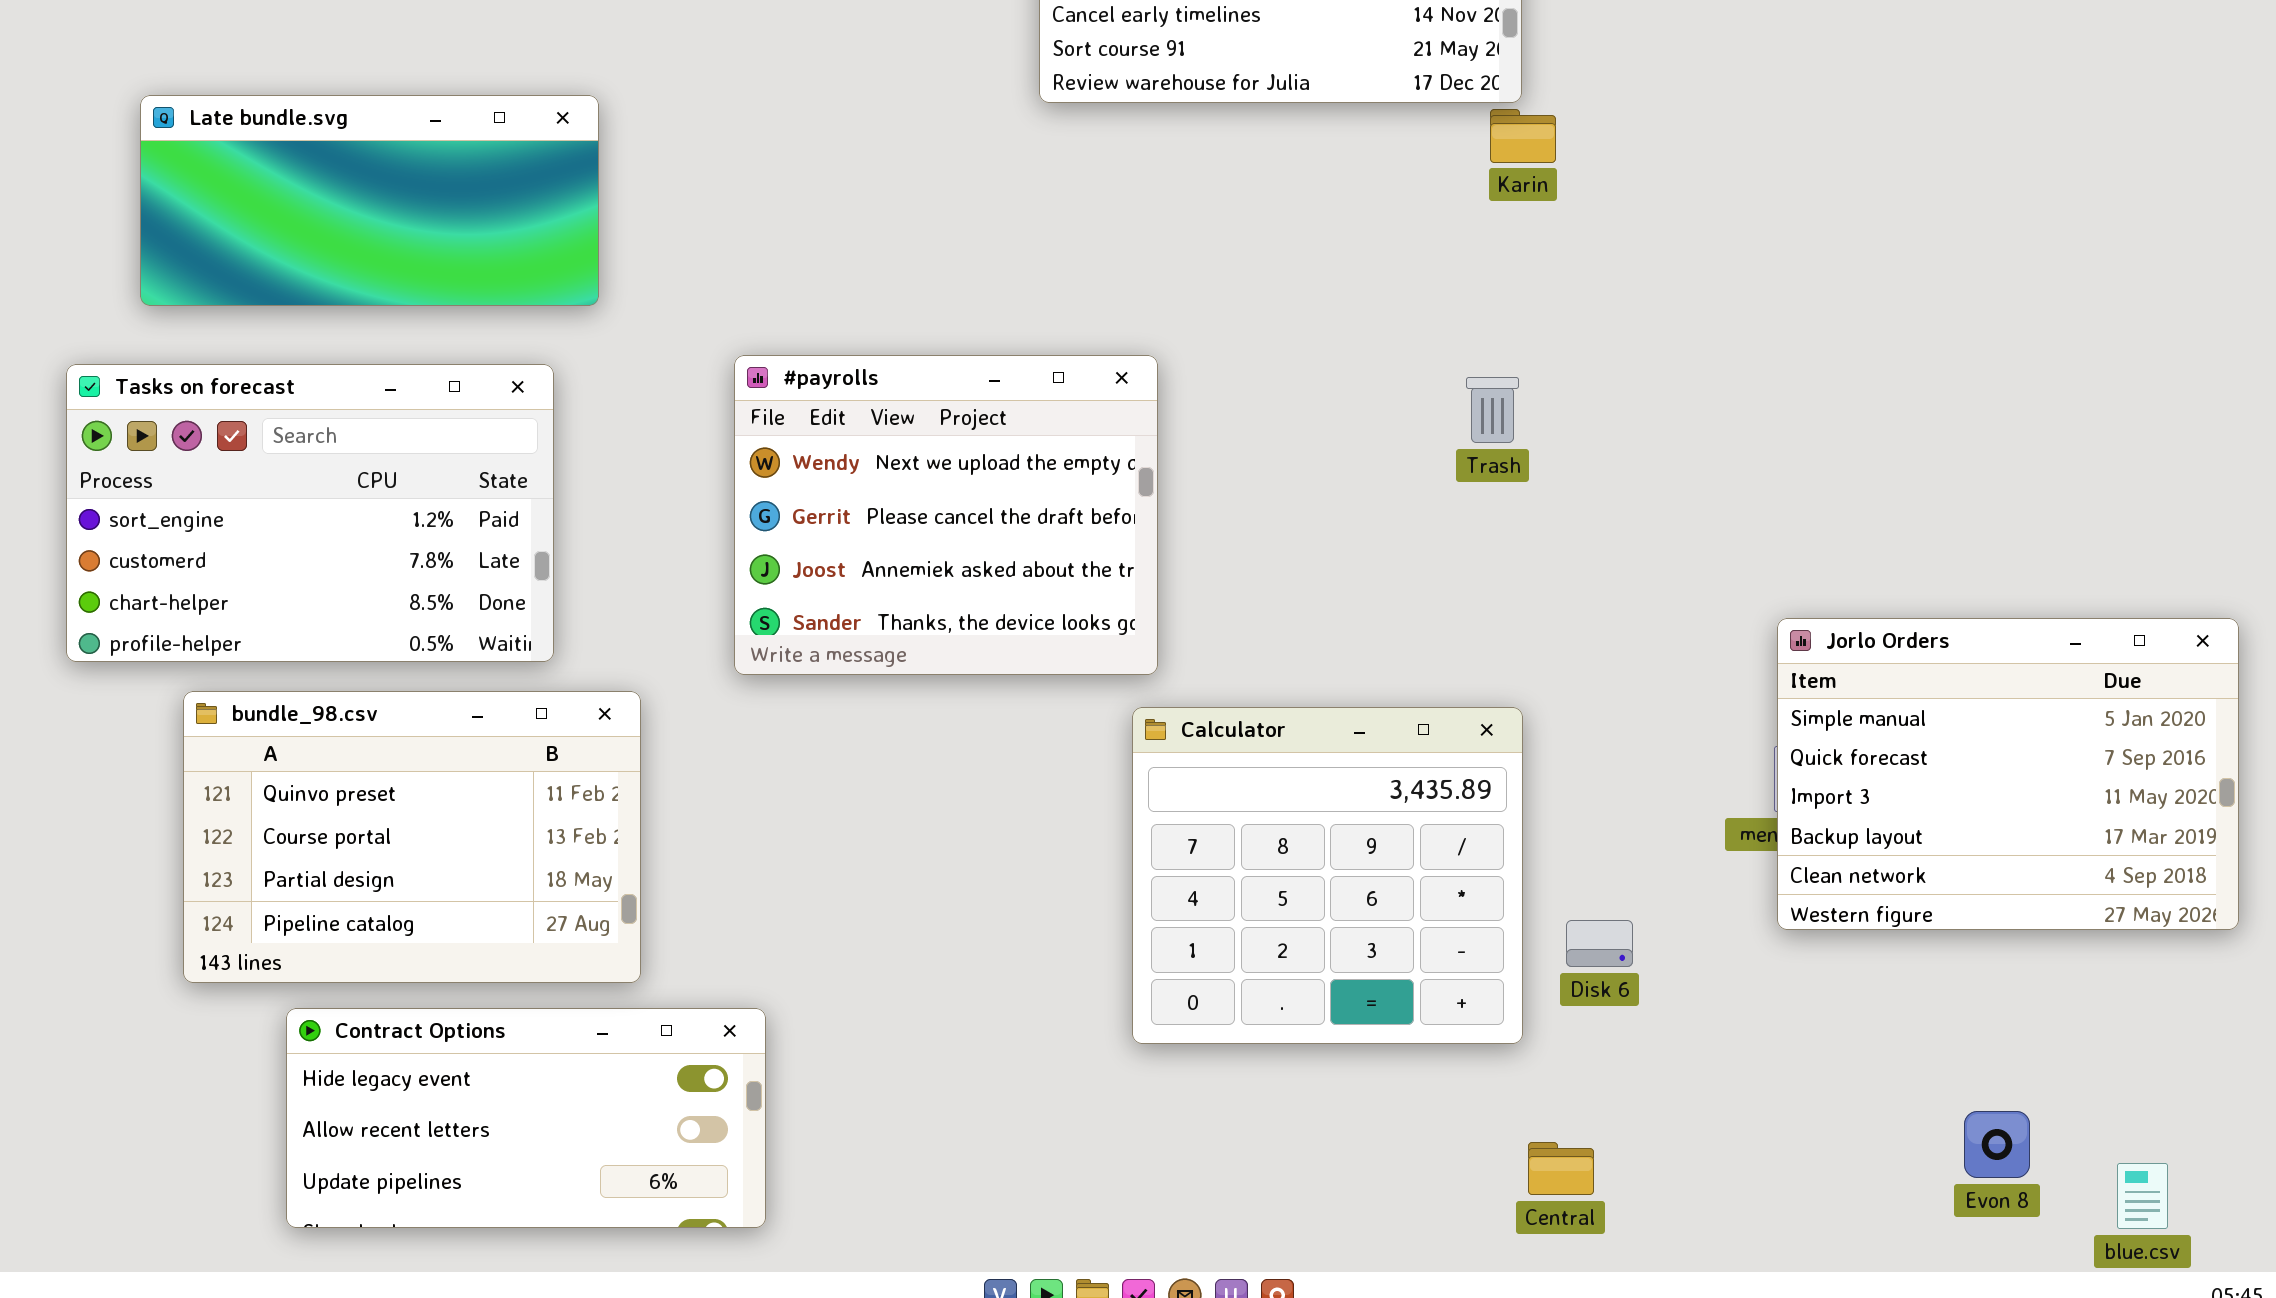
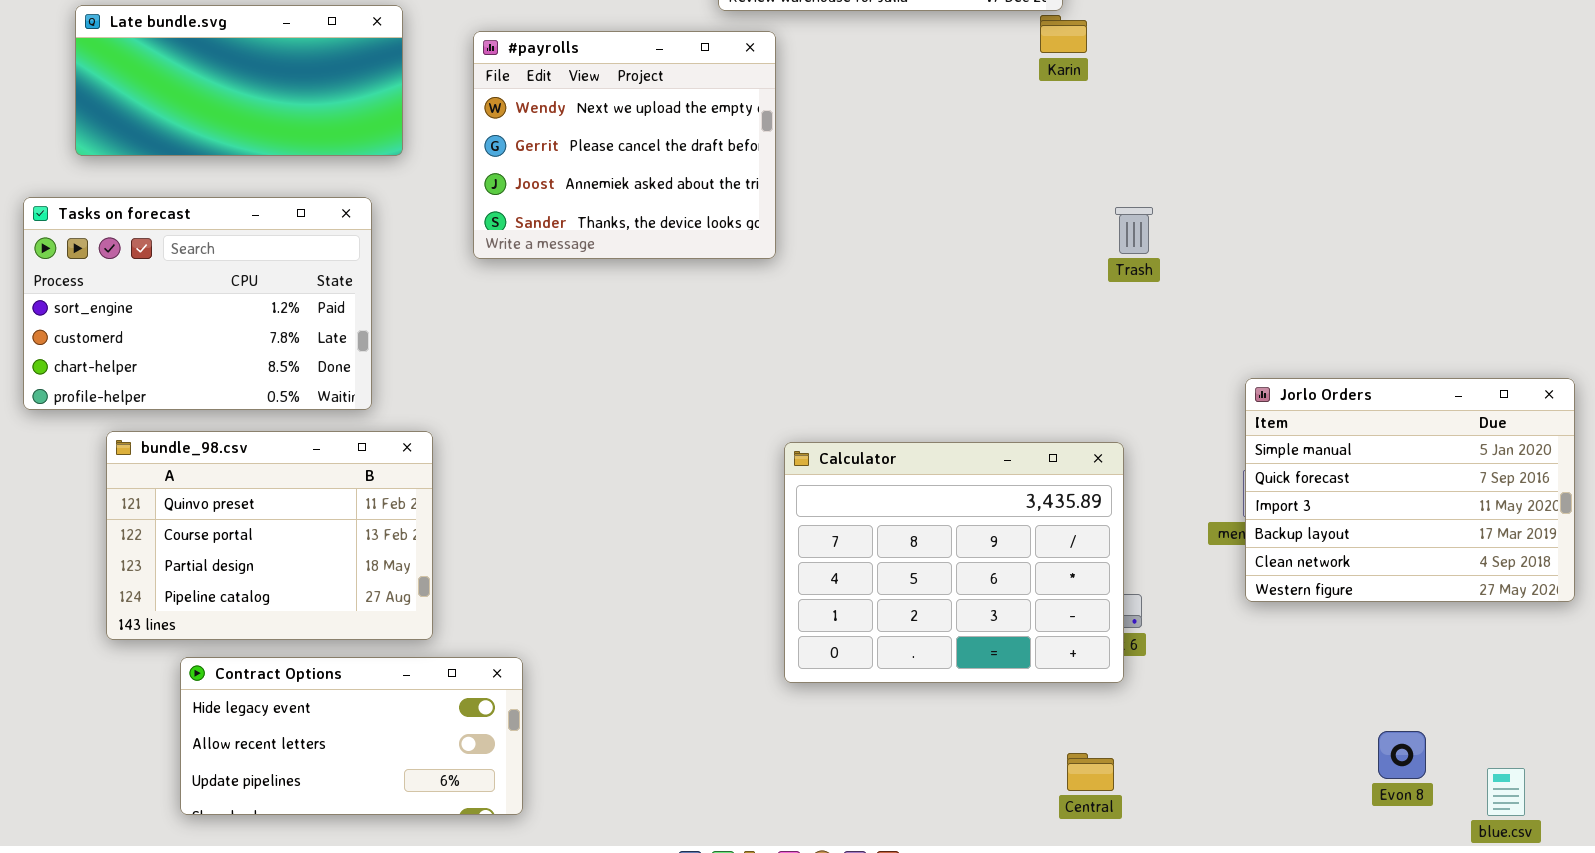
#payrolls: [734,355,1158,675] -> [473,31,776,259], moved
Trash: [1466,377,1519,443] -> [1115,207,1153,254], moved
Calculator: [1132,707,1523,1044] -> [784,442,1124,683], resized

